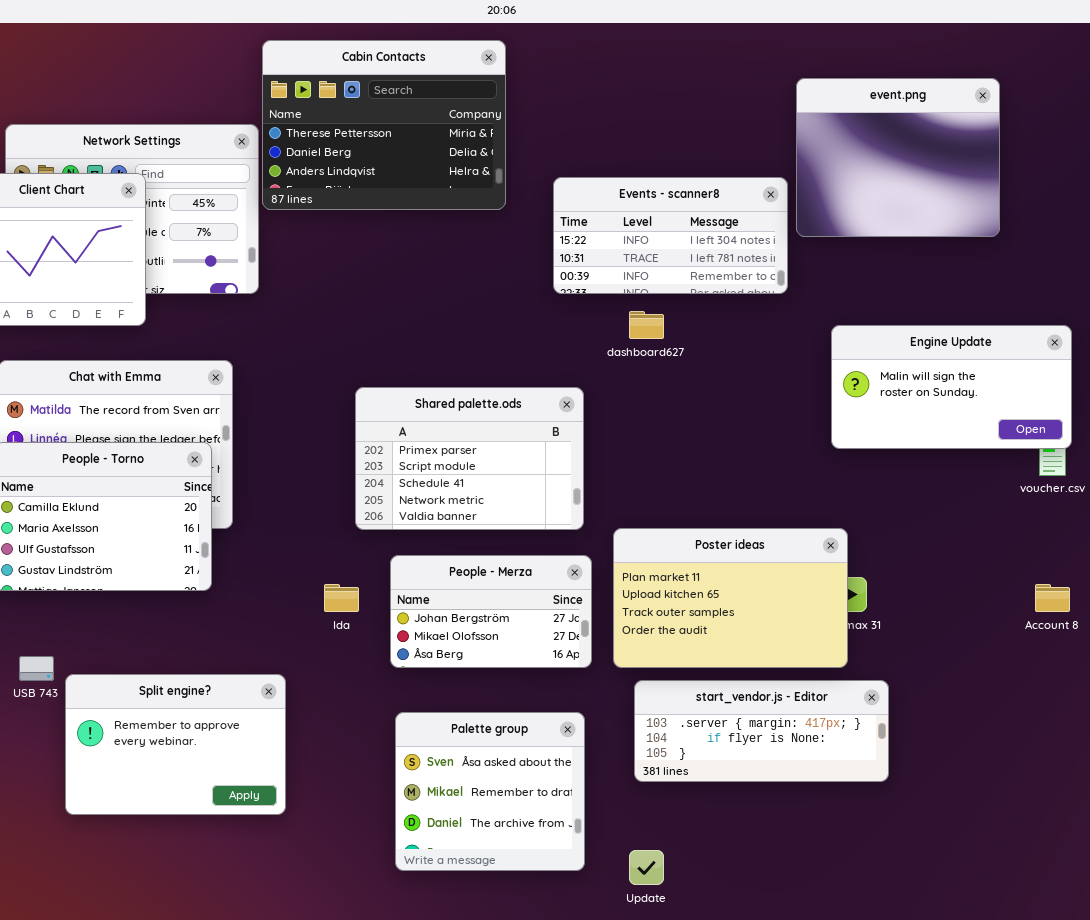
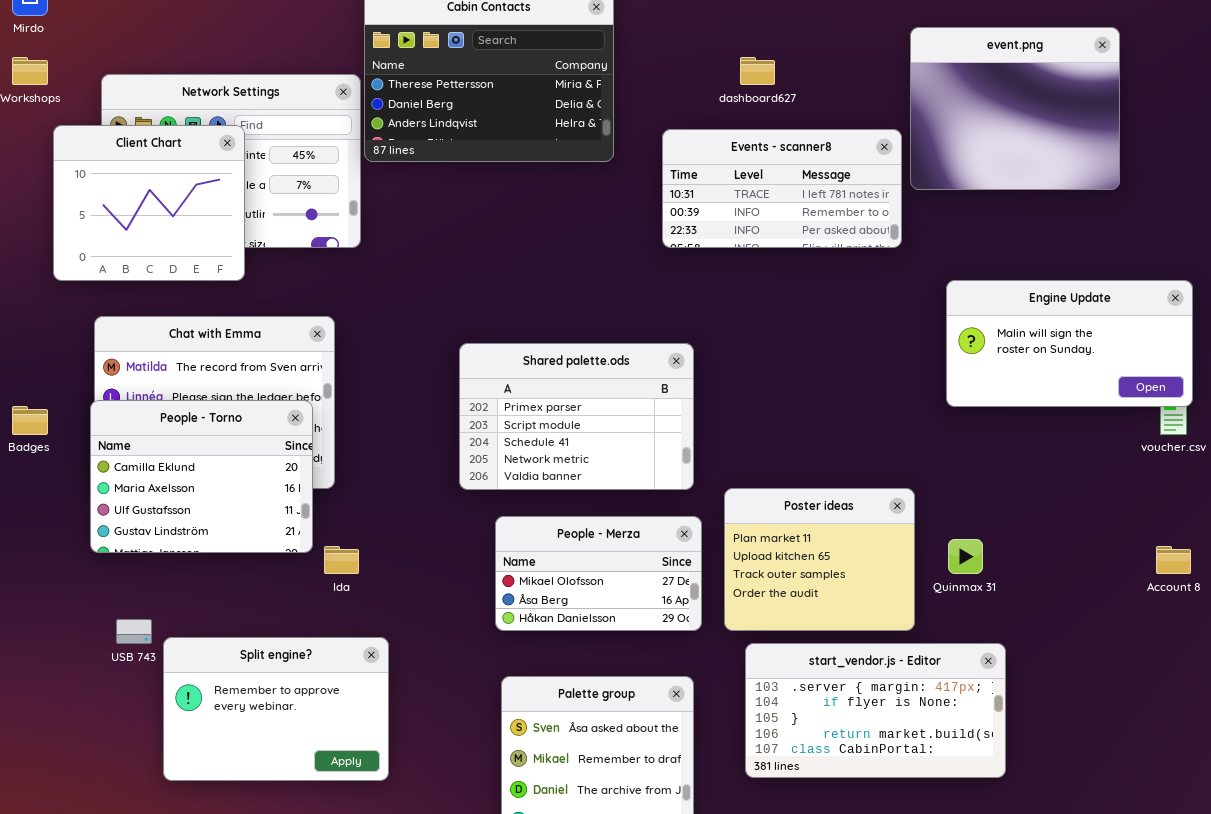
Events - scanner8: [553,177,788,294] -> [662,129,902,248], scrolled down 1 row
dashboard627: [629,311,664,339] -> [740,57,775,85], moved
Poster ideas: [613,528,848,668] -> [724,488,915,631], resized
People - Merza: [390,555,592,668] -> [495,516,702,631], scrolled down 1 row
Ida: [324,584,359,612] -> [324,546,359,574], moved
start_vendor.js - Editor: [634,680,889,782] -> [745,643,1006,778], resized

